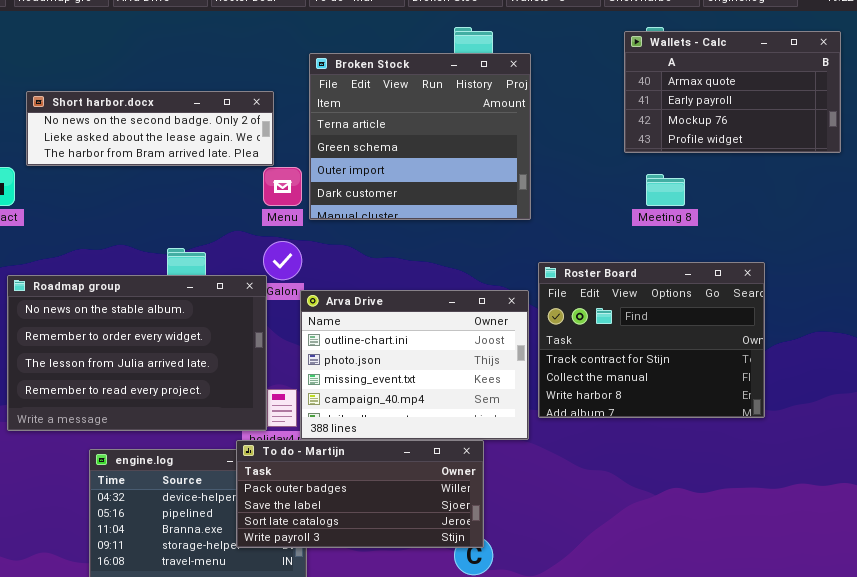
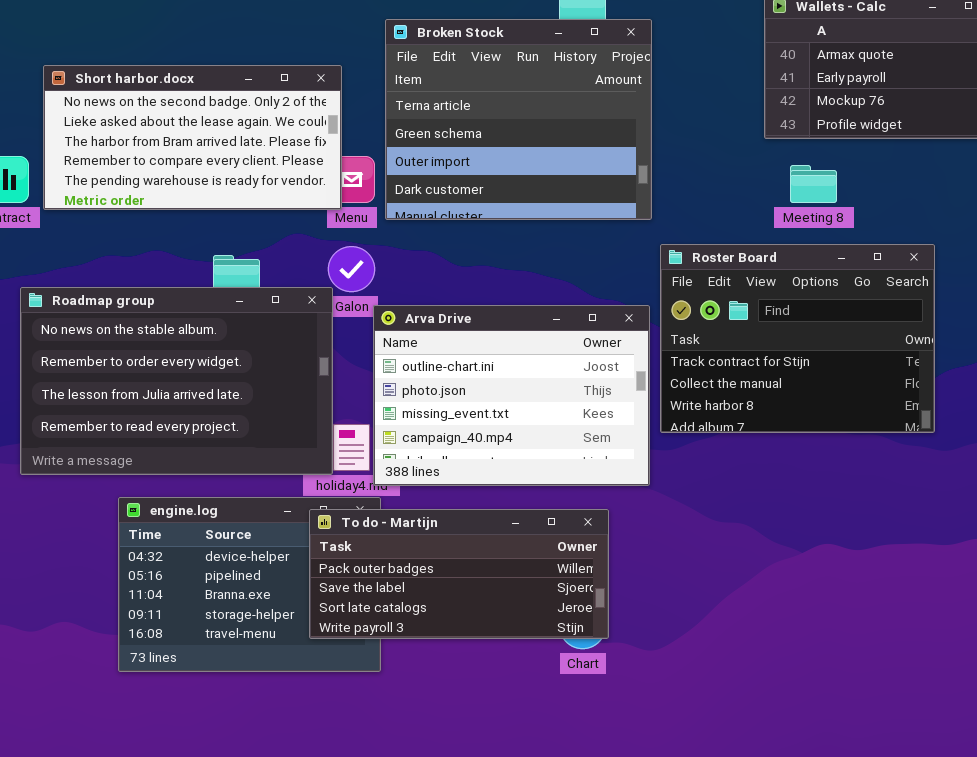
Short harbor.docx: [26,91,274,166] -> [43,65,342,210], resized
Roster Board: [538,262,765,418] -> [660,244,935,433], moved
To do - Martijn: [236,440,484,548] -> [309,509,609,639], moved

